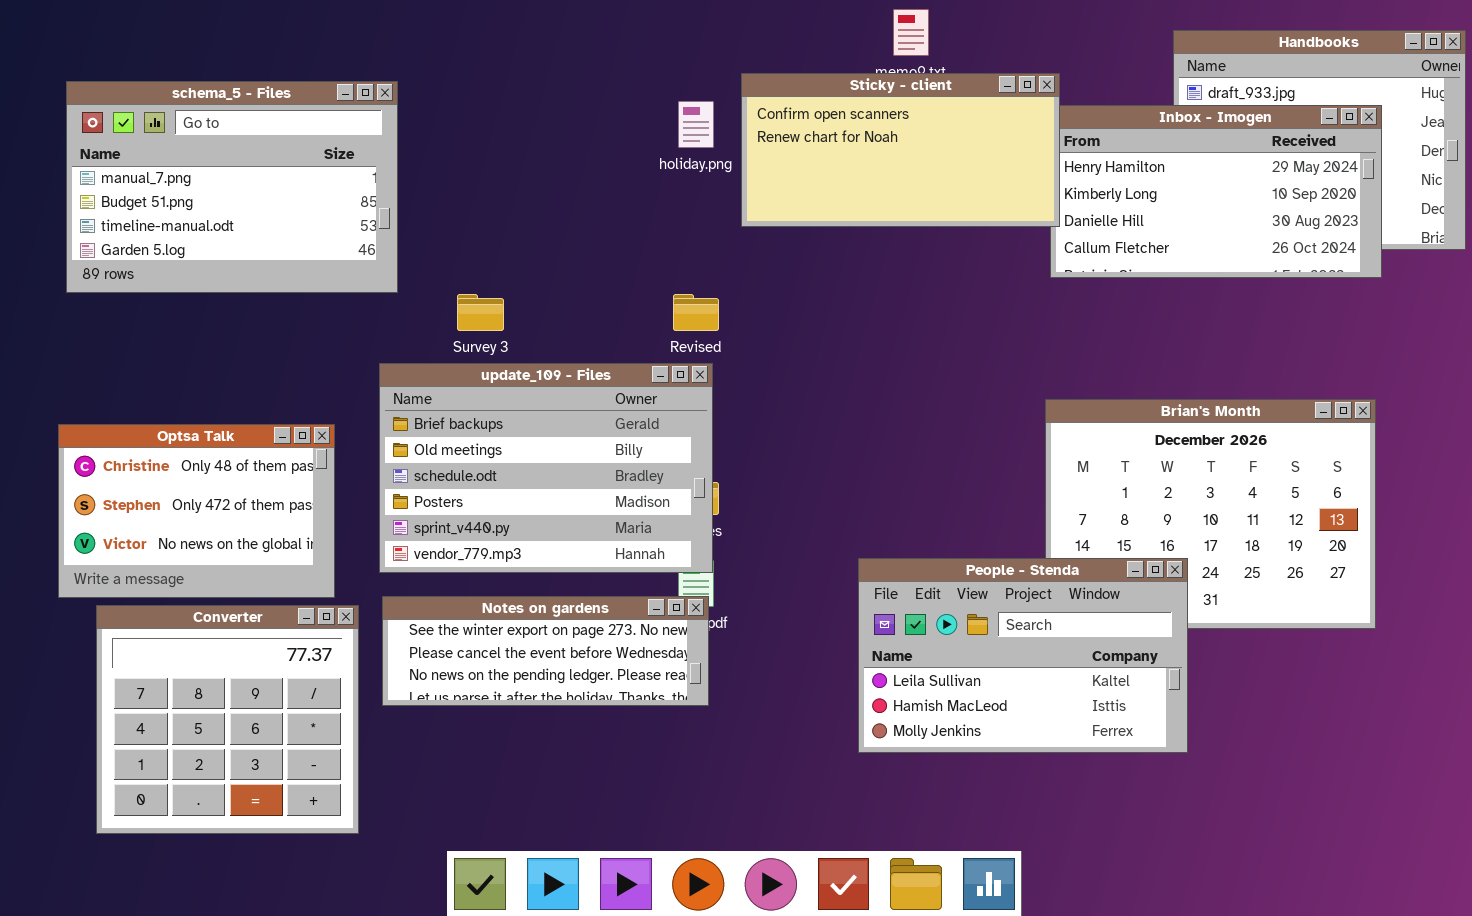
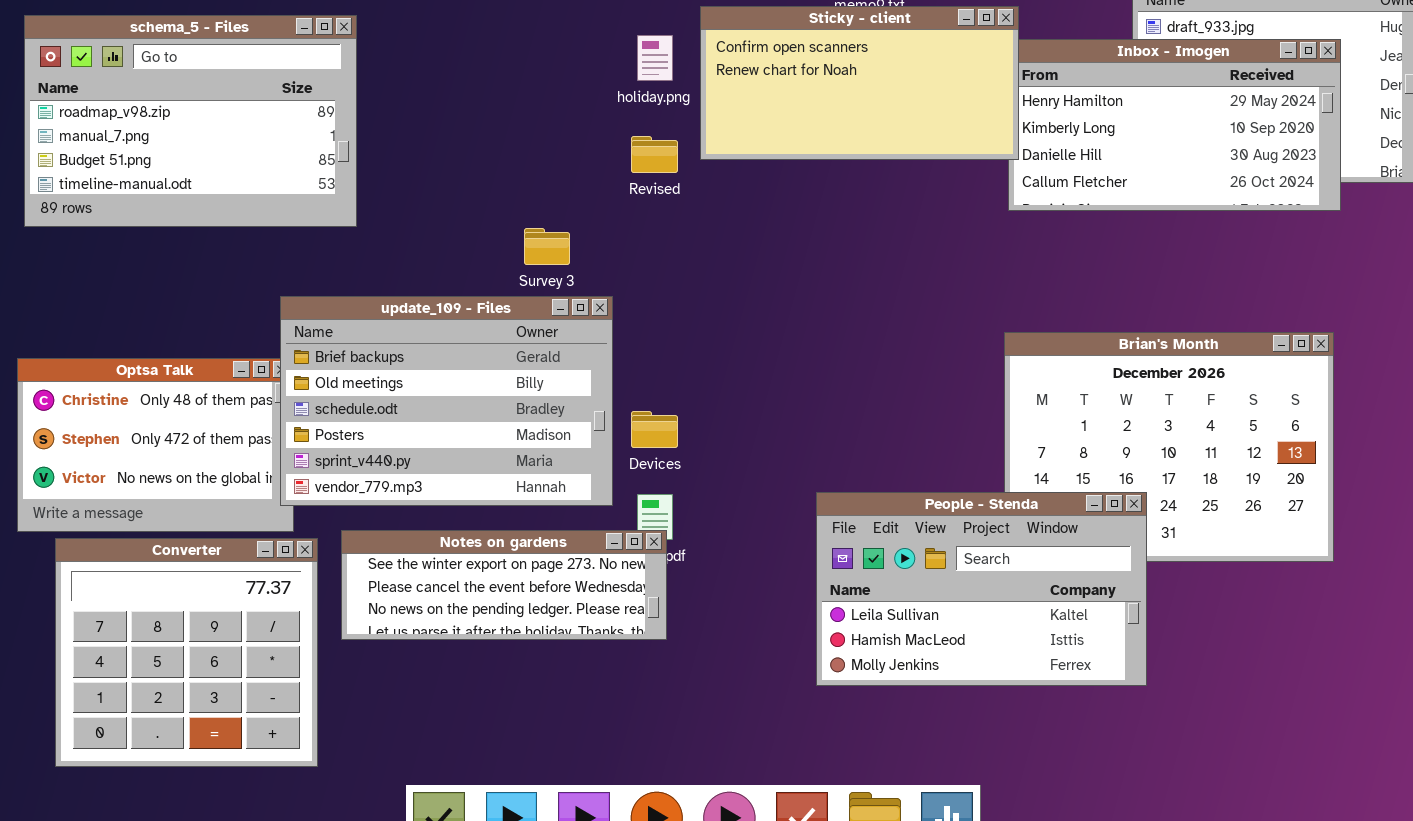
schema_5 - Files: [66,81,398,293] -> [24,15,357,227], scrolled up 1 row
Survey 3: [457,294,504,331] -> [524,228,570,265], moved
Revised: [673,294,719,331] -> [631,136,678,173], moved
update_109 - Files: [379,363,713,573] -> [280,296,613,506], moved

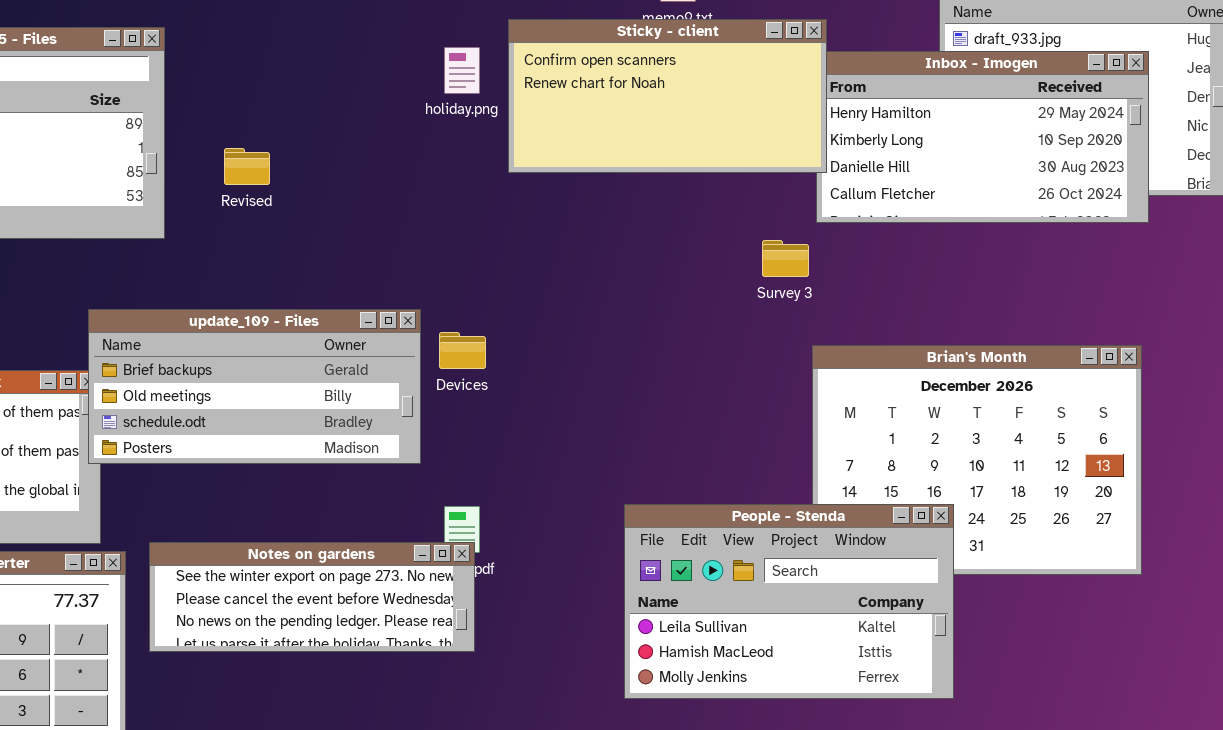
Revised: [631,136,678,173] -> [224,148,270,185], moved
Survey 3: [524,228,570,265] -> [762,240,809,277], moved
update_109 - Files: [280,296,613,506] -> [88,309,421,464], resized
Devices: [631,411,678,448] -> [439,332,486,369], moved

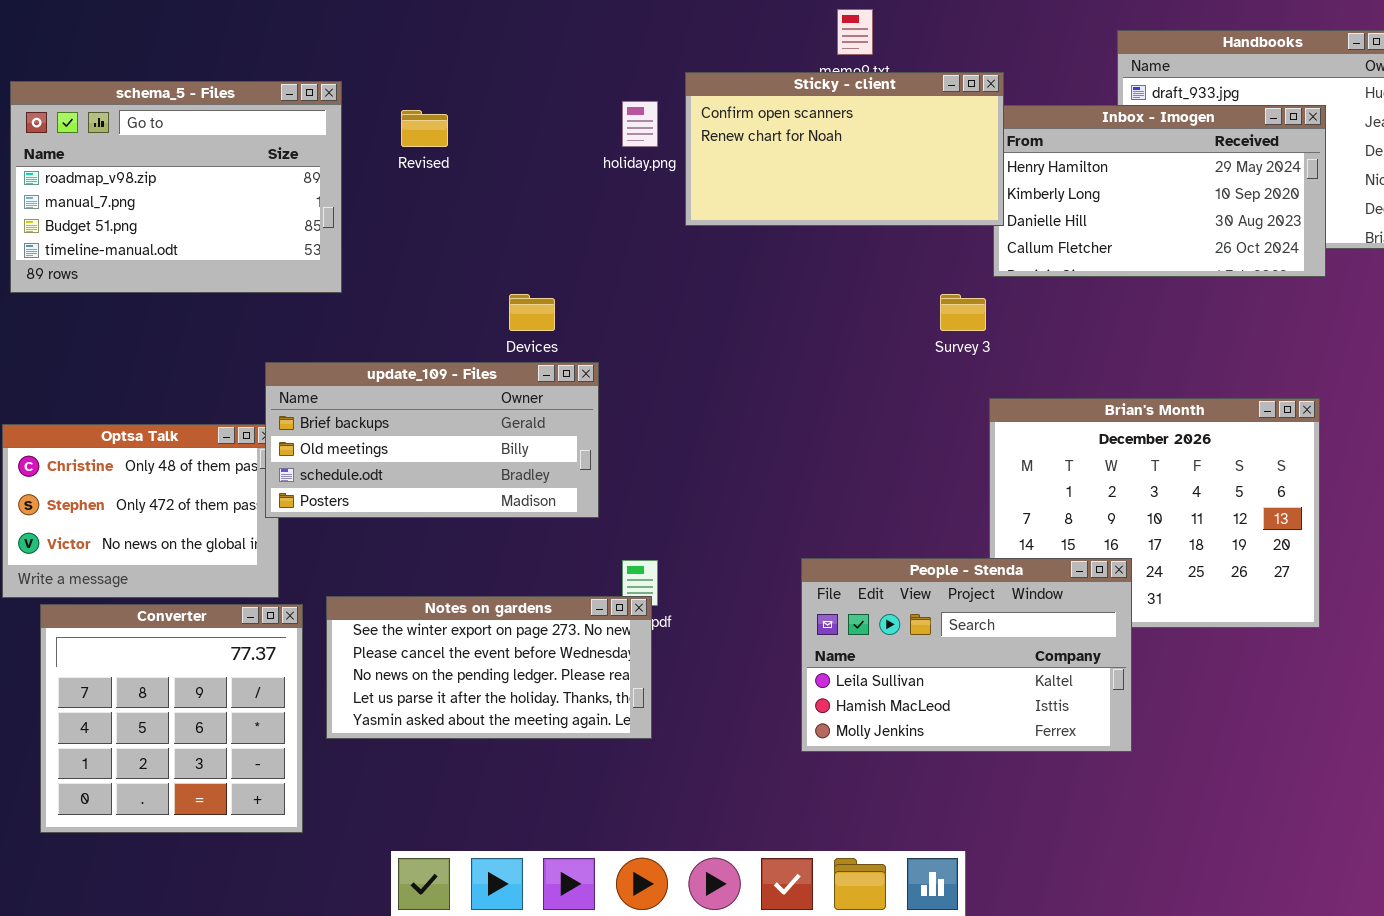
Revised: [224,148,270,185] -> [401,110,448,147], moved
Devices: [439,332,486,369] -> [509,294,555,331], moved
Notes on gardens: [149,542,475,652] -> [326,596,652,739], resized

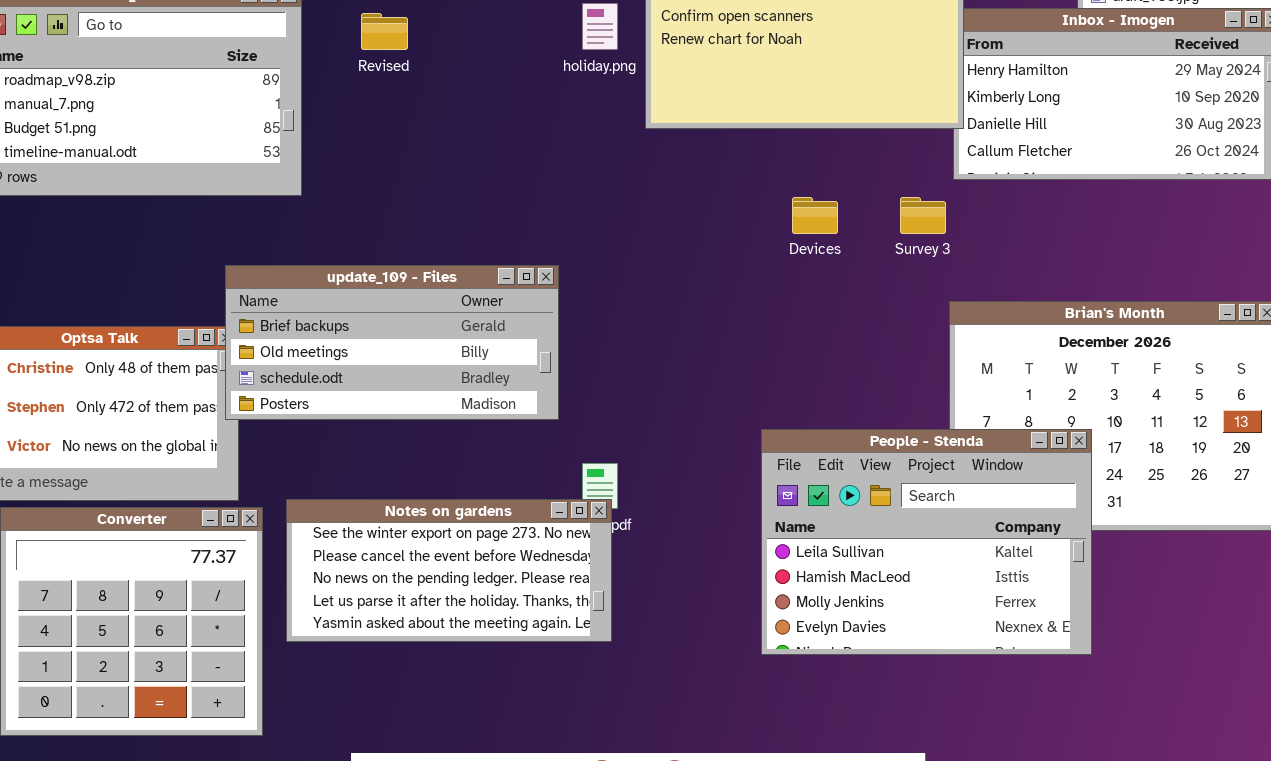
Devices: [509,294,555,331] -> [792,197,838,234], moved
People - Stenda: [801,558,1132,752] -> [761,429,1092,655], resized

